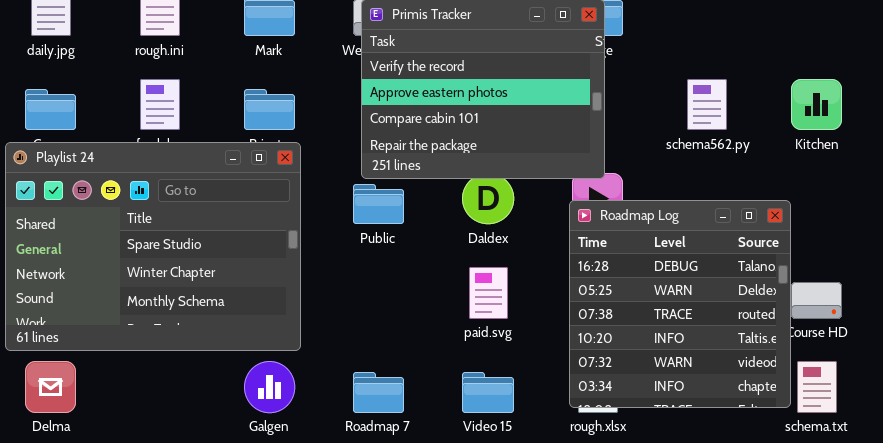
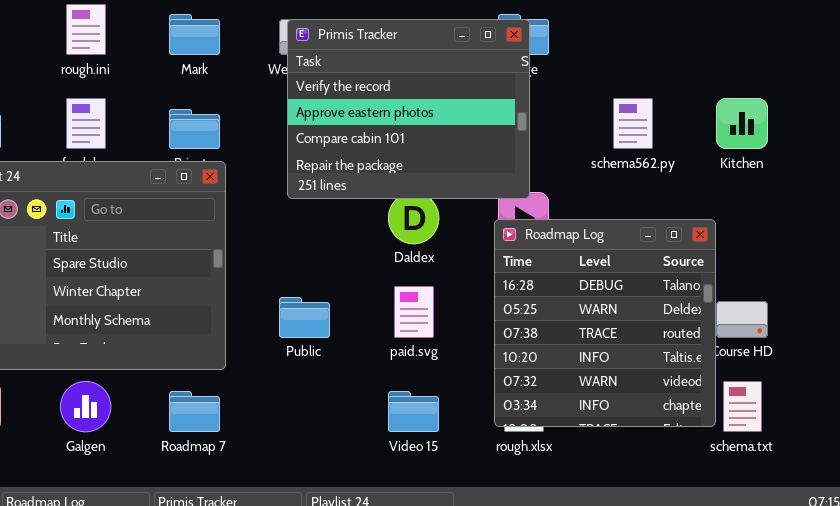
Public: [353,184,404,224] -> [279,297,330,338], moved
Galgen: [244,361,295,413] -> [60,381,111,432], moved
Roadmap 7: [353,372,404,413] -> [169,391,220,432], moved

